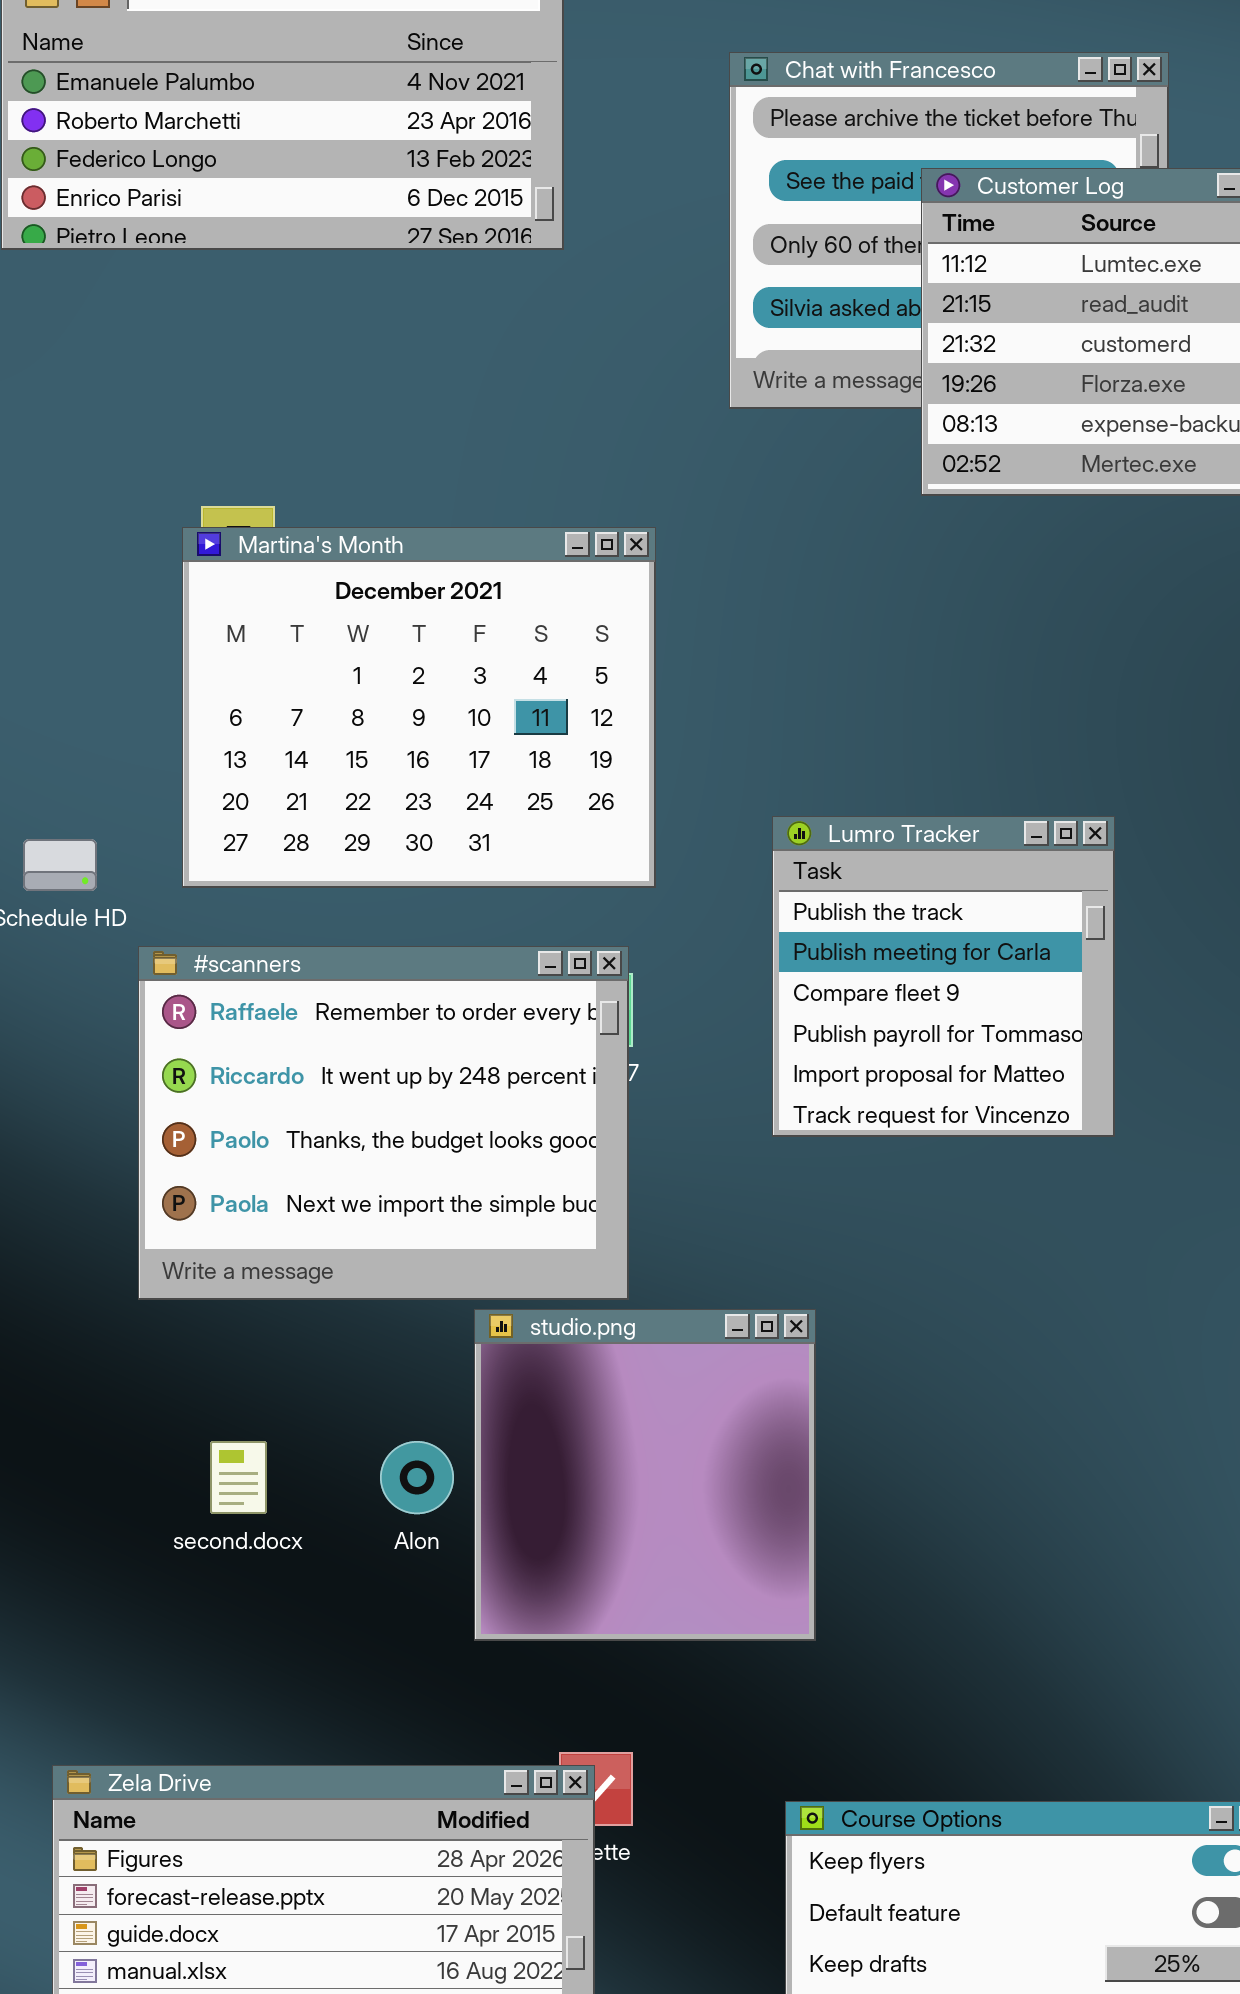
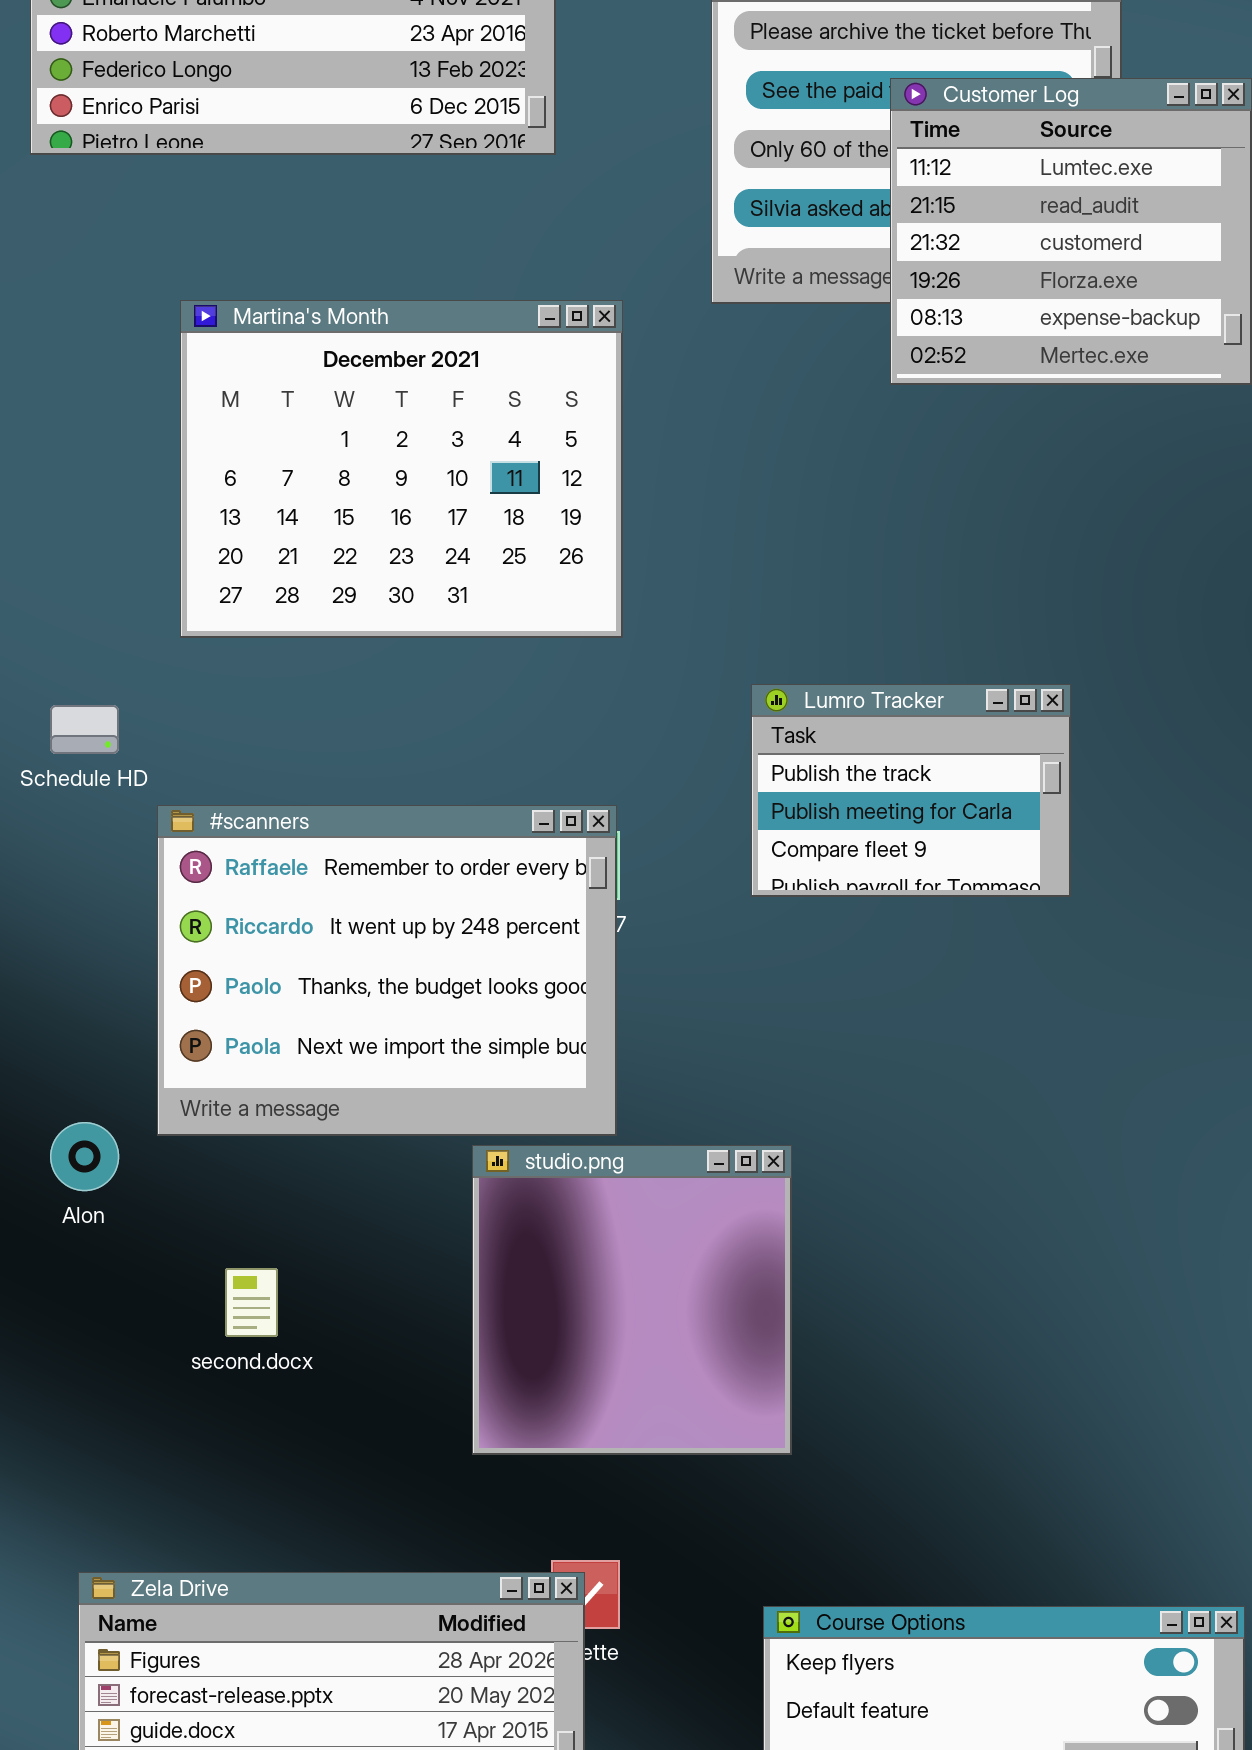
Martina's Month: [182,527,656,888] -> [180,300,623,638], moved
Lumro Tracker: [772,816,1115,1137] -> [751,684,1071,897], resized
Alon: [380,1441,454,1514] -> [50,1122,119,1191], moved

